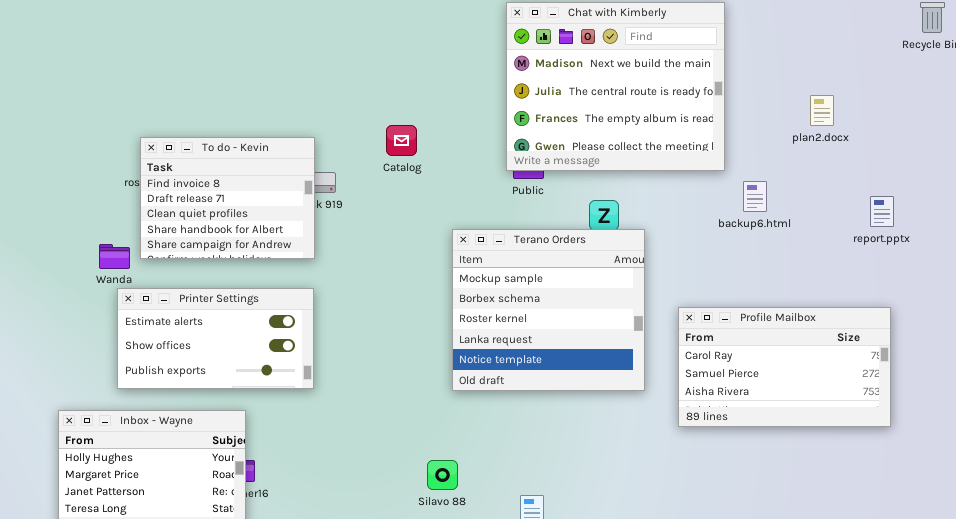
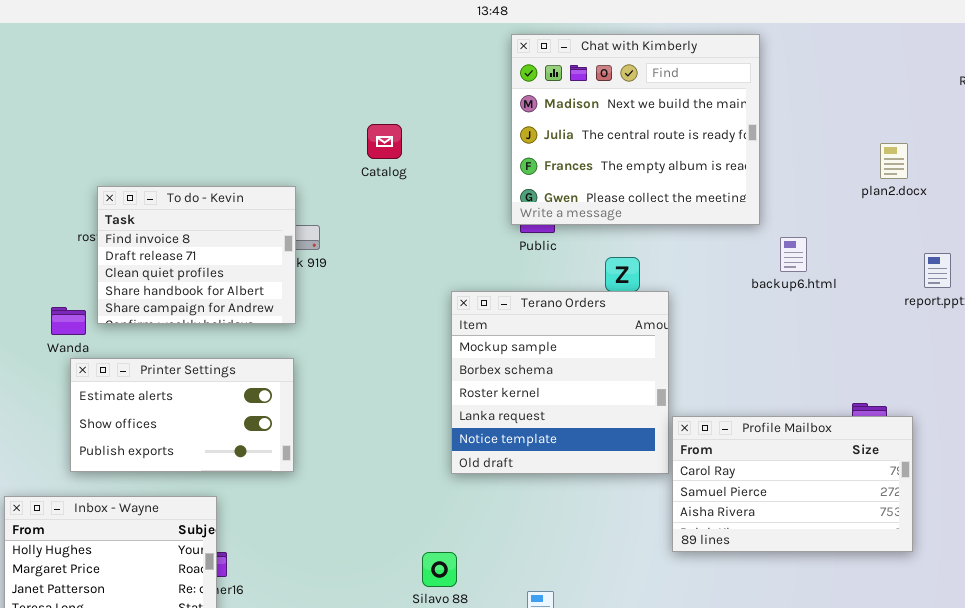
plan2.docx: [810,95,834,126] -> [880,143,908,179], moved
Catalog: [386,125,417,156] -> [367,124,402,159], moved
Profile Mailbox: [678,307,891,427] -> [672,416,913,552], moved

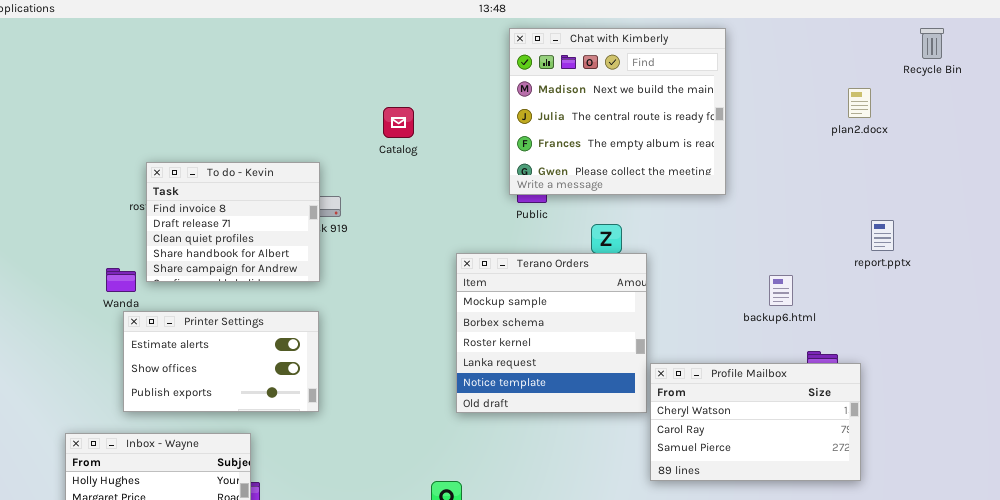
plan2.docx: [880,143,908,179] -> [848,88,871,118], moved
backup6.html: [780,237,807,272] -> [769,275,793,306], moved
Profile Mailbox: [672,416,913,552] -> [650,363,861,481], scrolled up 1 row

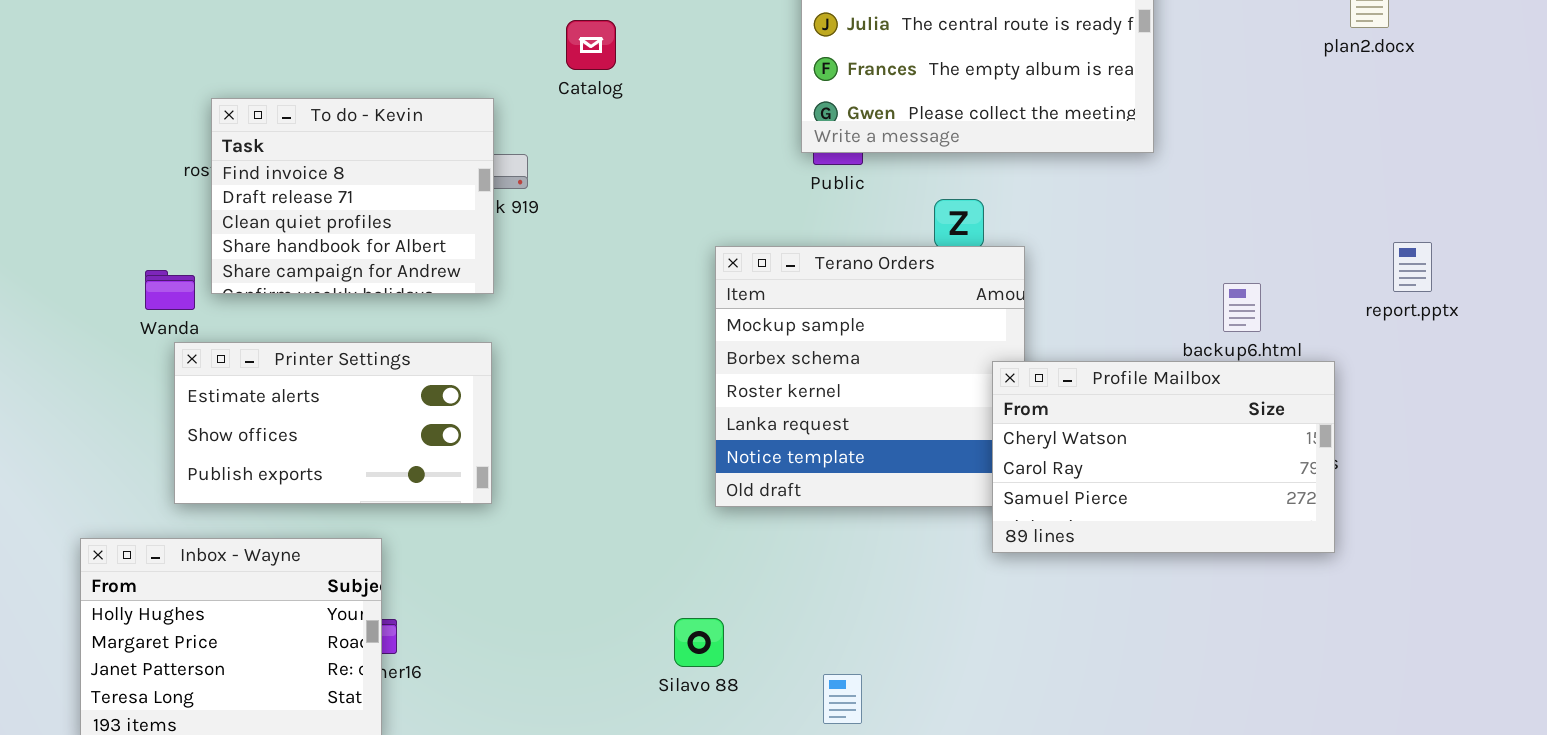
Catalog: [383,107,414,138] -> [566,20,616,70], moved
report.pptx: [871,220,894,251] -> [1393,242,1432,292], moved
Profile Mailbox: [650,363,861,481] -> [992,361,1335,553], moved

